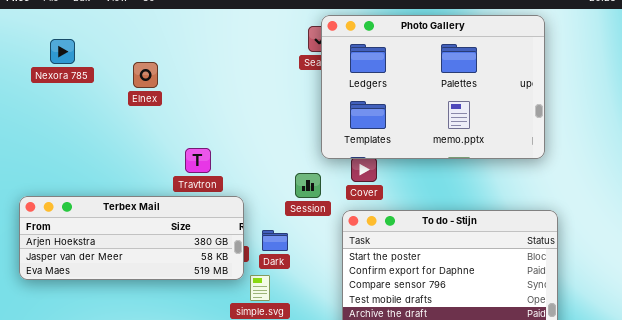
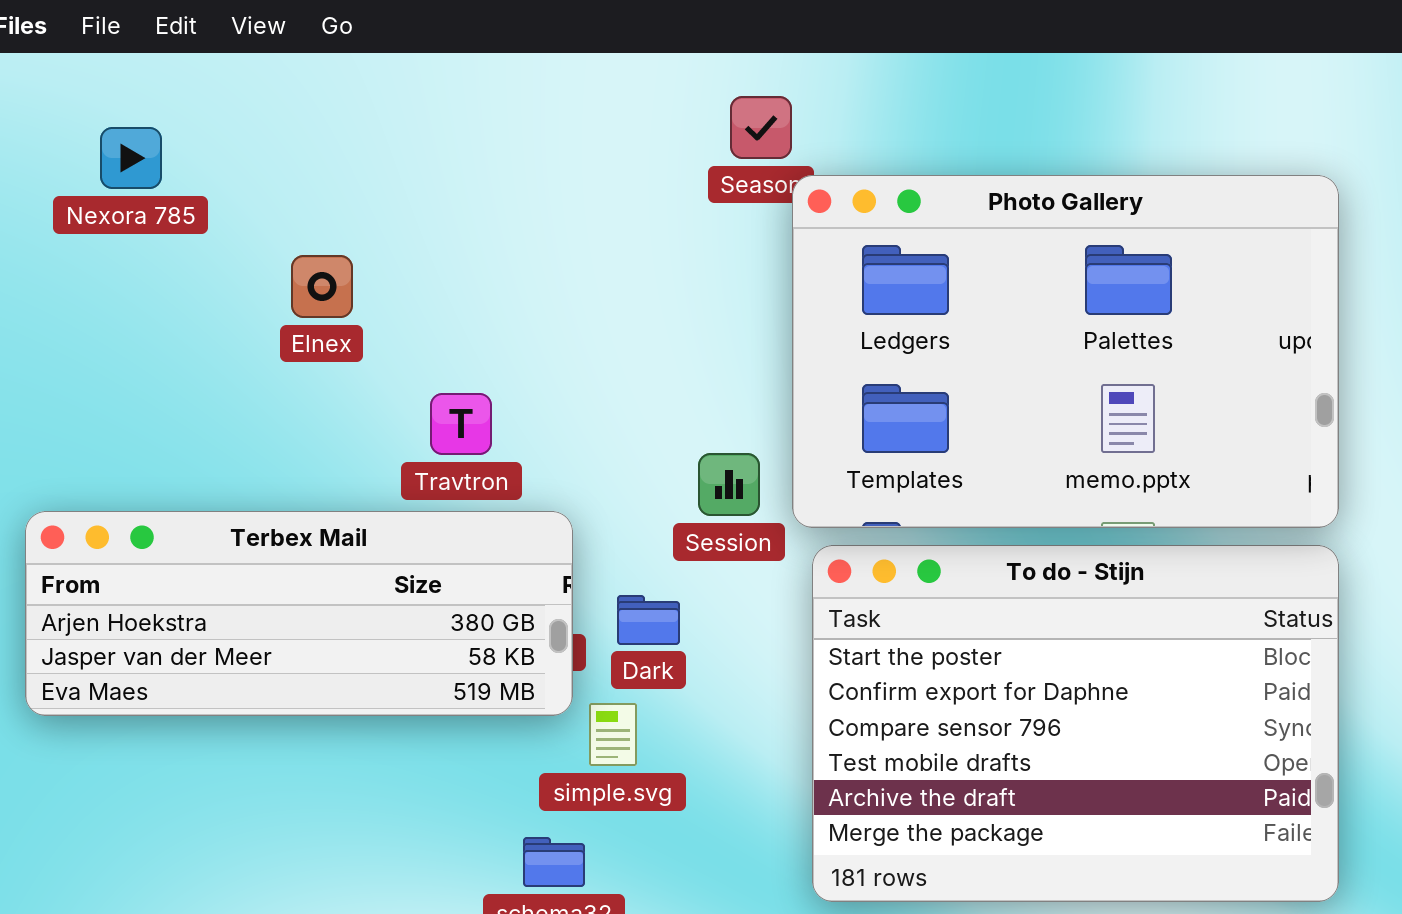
Photo Gallery: [321,15,545,159] -> [792,175,1339,528], moved
Elnex: [133,62,158,88] -> [291,255,353,318], moved

